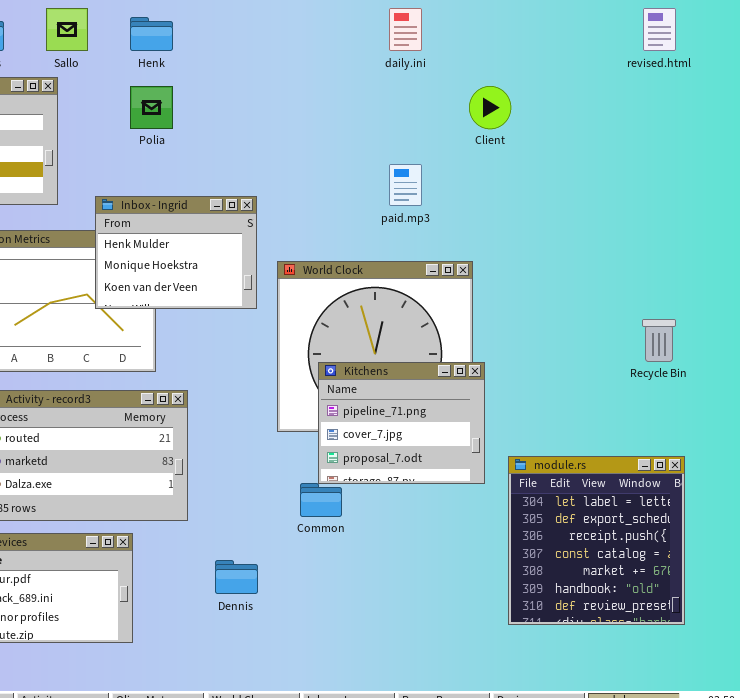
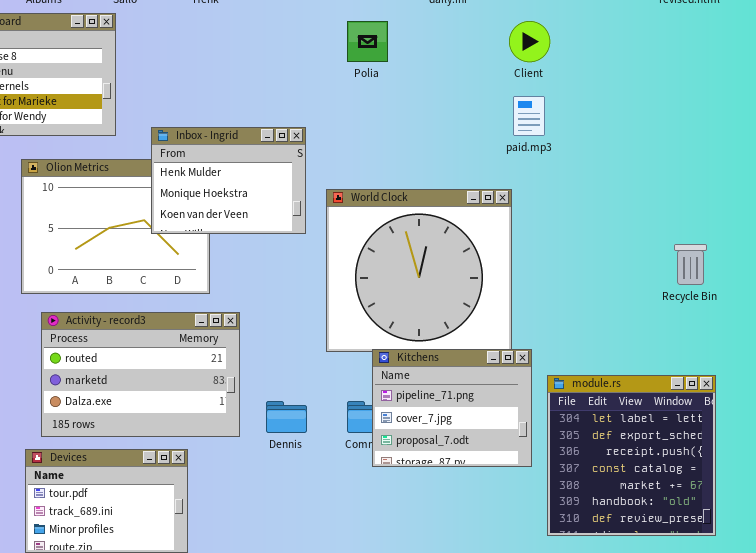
Polia: [130,86,173,129] -> [347,21,388,62], moved
paid.mp3: [389,164,422,206] -> [513,96,545,136], moved
Kitchens: [318,362,485,484] -> [372,349,532,467], moved
Dennis: [215,560,258,594] -> [266,401,307,433], moved

